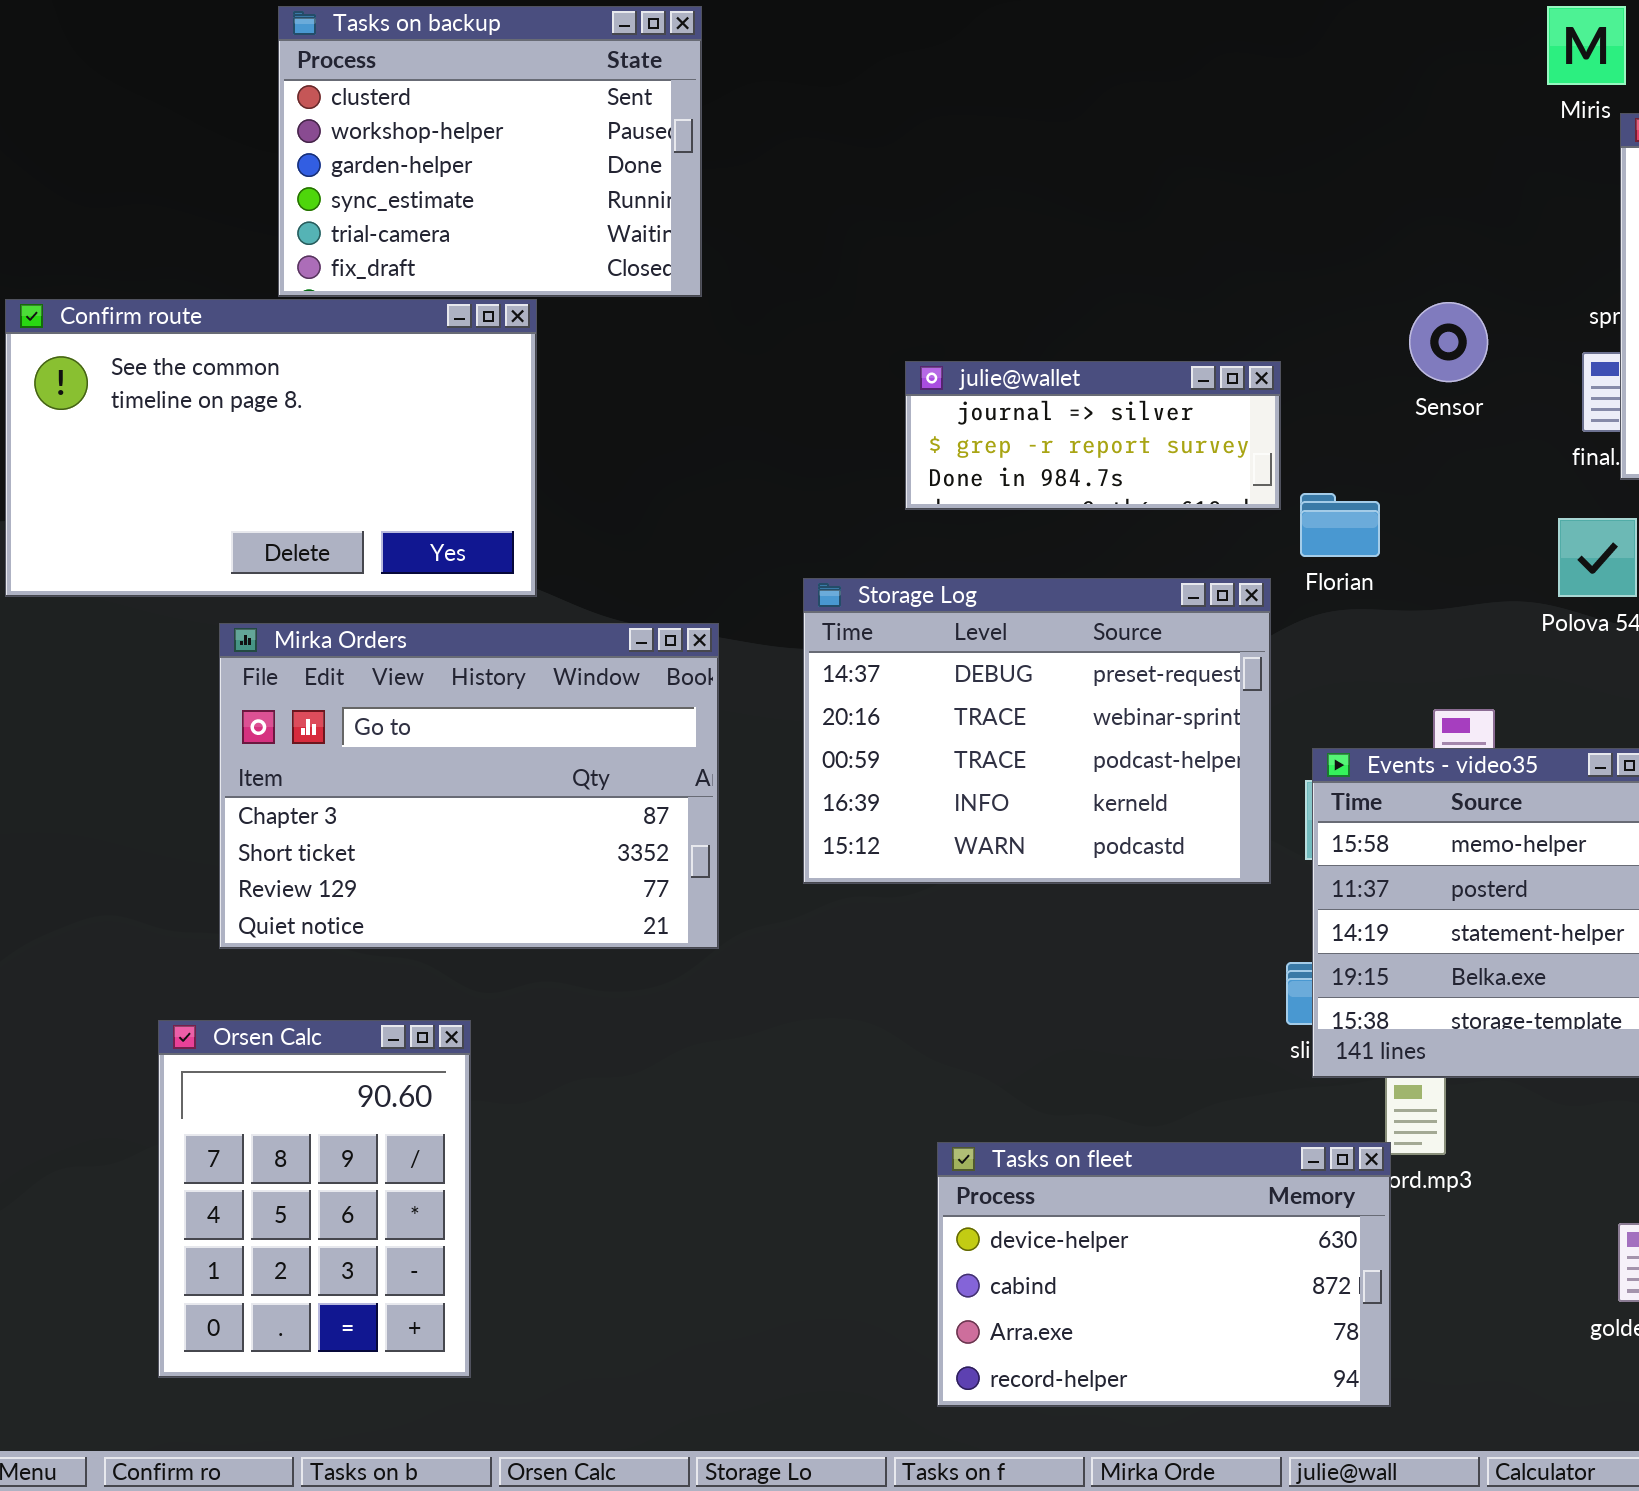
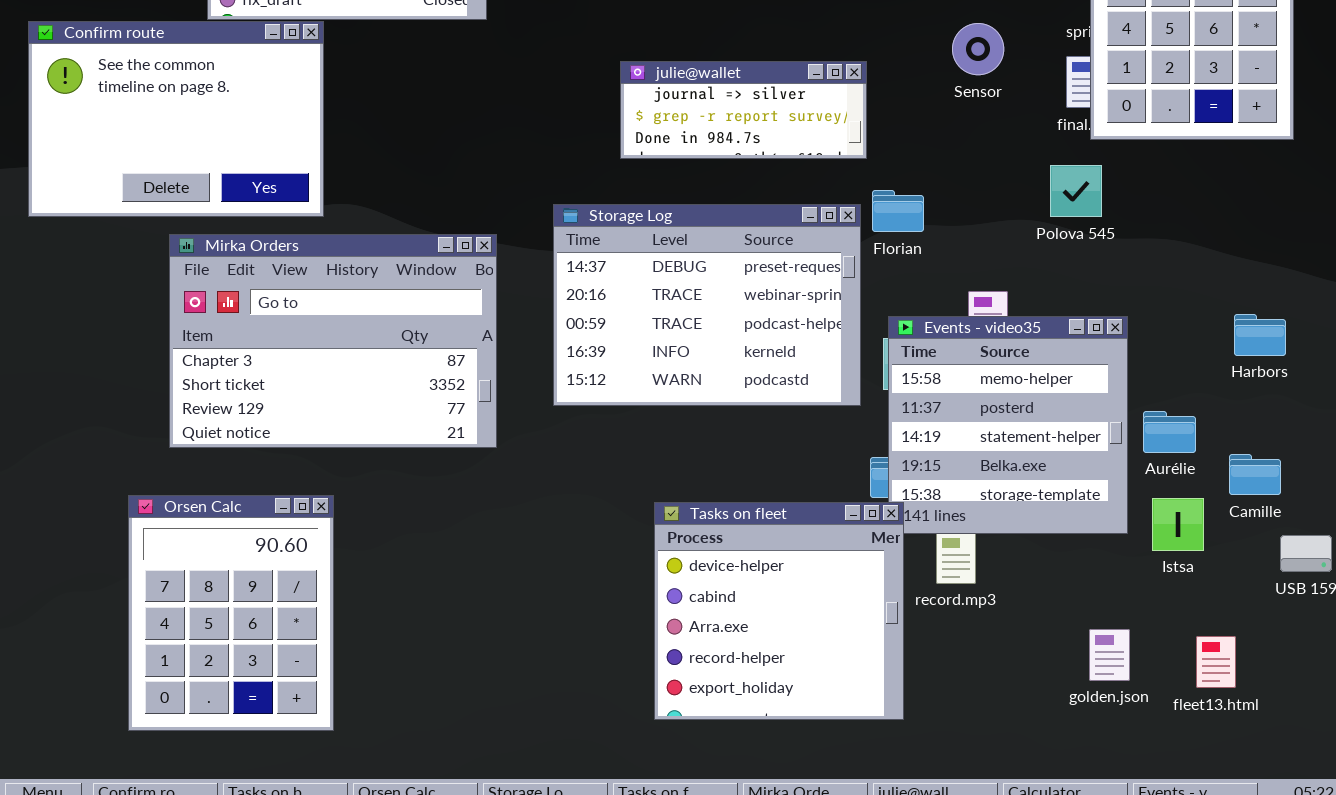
Confirm route: [5,299,537,597] -> [28,21,324,217], resized
Florian: [1300,493,1380,557] -> [872,190,924,232], moved
Tasks on fleet: [937,1142,1391,1407] -> [654,502,904,720], moved, resized

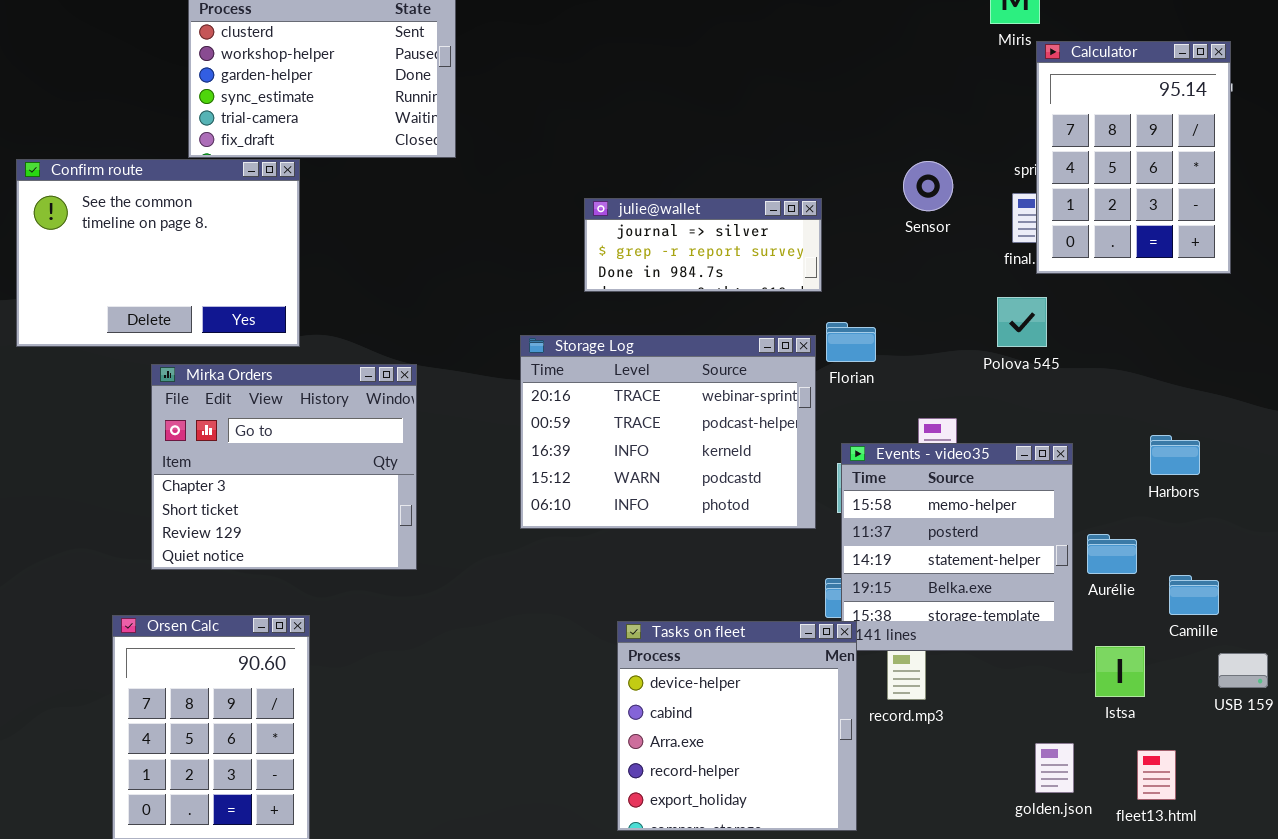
Storage Log: [553,204,861,406] -> [520,335,816,529], scrolled down 1 row
Mirka Orders: [169,234,497,448] -> [151,364,417,570], resized
Harbors: [1234,314,1286,356] -> [1150,435,1200,475], moved
Istsa: [1152,498,1204,551] -> [1095,646,1145,697], moved

